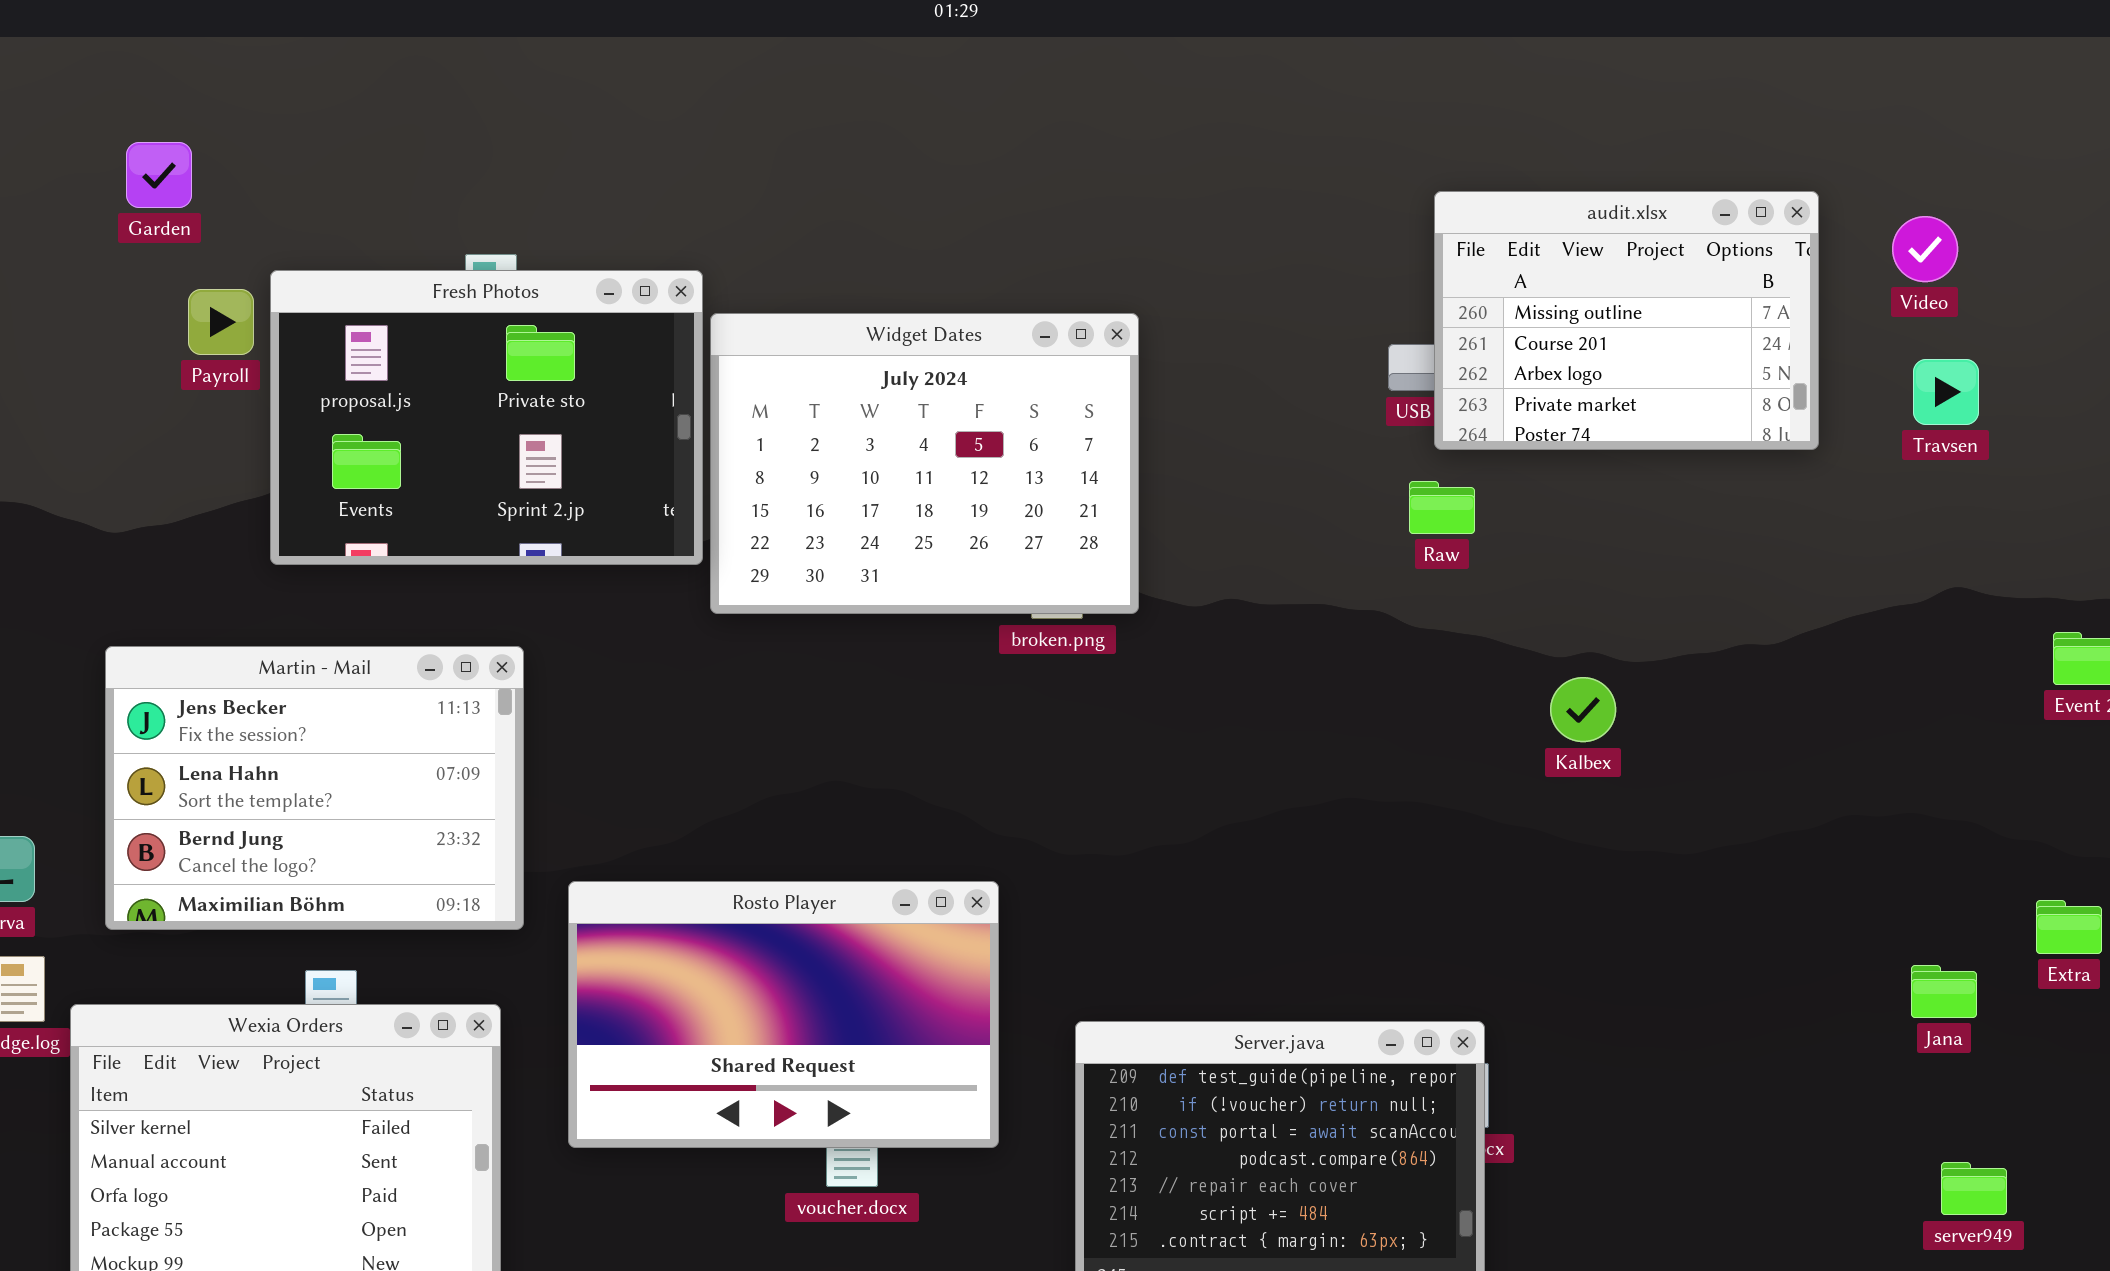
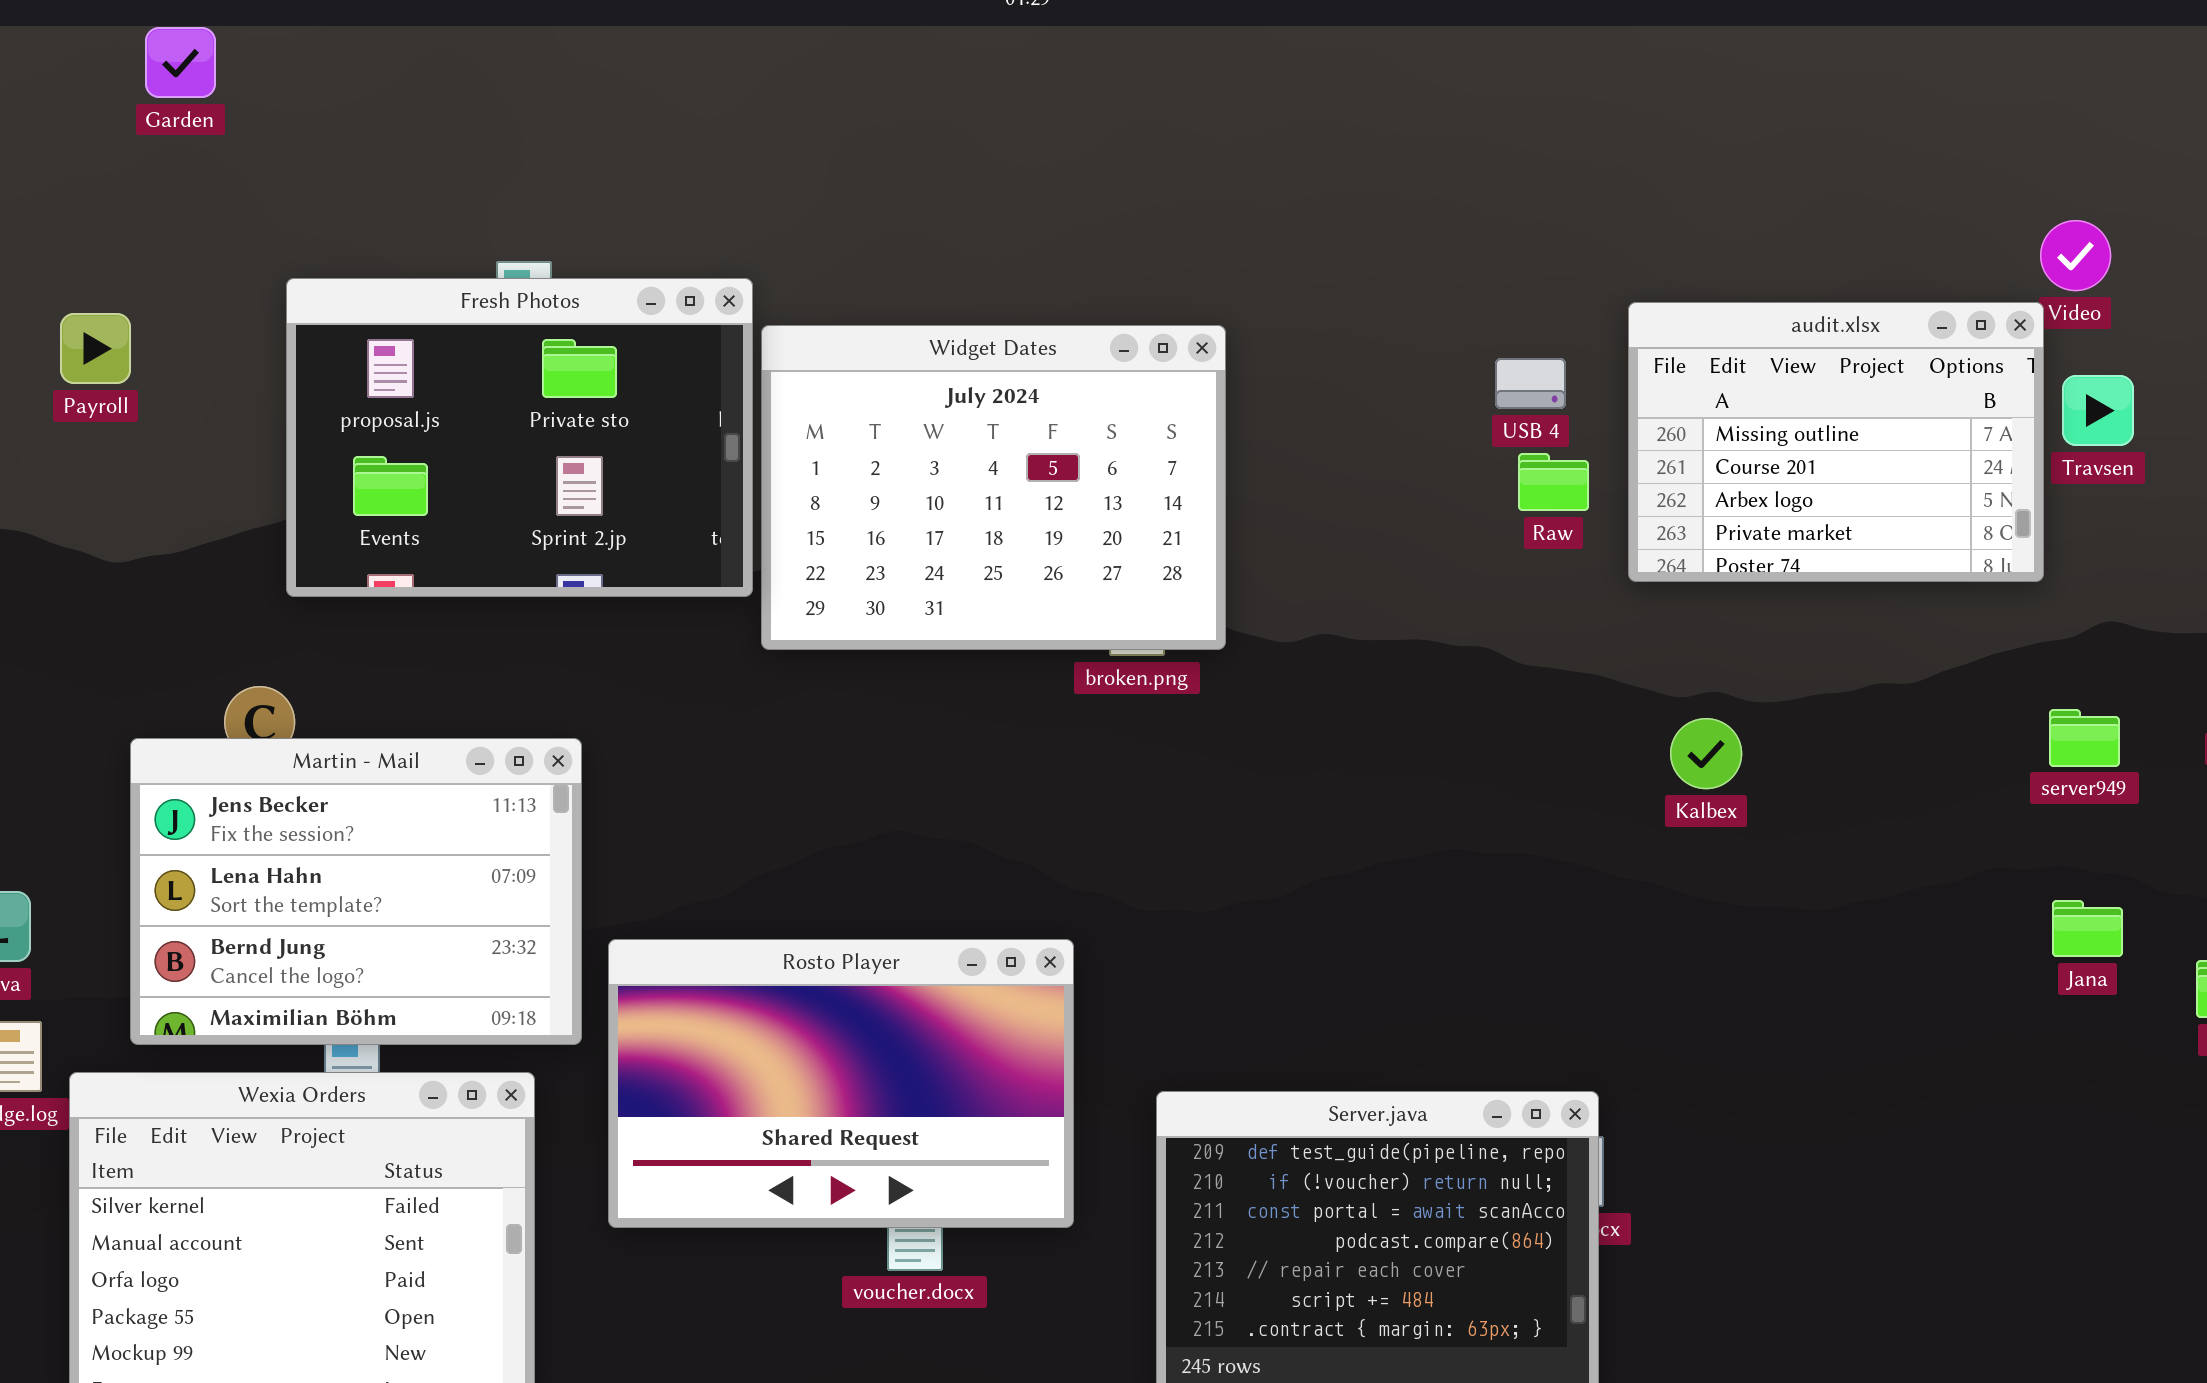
Garden: [126,142,192,208] -> [145,27,216,98], moved
audit.xlsx: [1434,191,1819,450] -> [1628,302,2044,582], moved
Payroll: [188,289,254,355] -> [60,313,131,384], moved
Raw: [1409,481,1475,534] -> [1518,453,1589,511], moved
Martin - Mail: [105,646,524,930] -> [130,738,582,1045], moved
Jana: [1911,965,1977,1018] -> [2052,900,2123,957], moved
server949: [1941,1162,2007,1215] -> [2049,709,2120,767], moved

